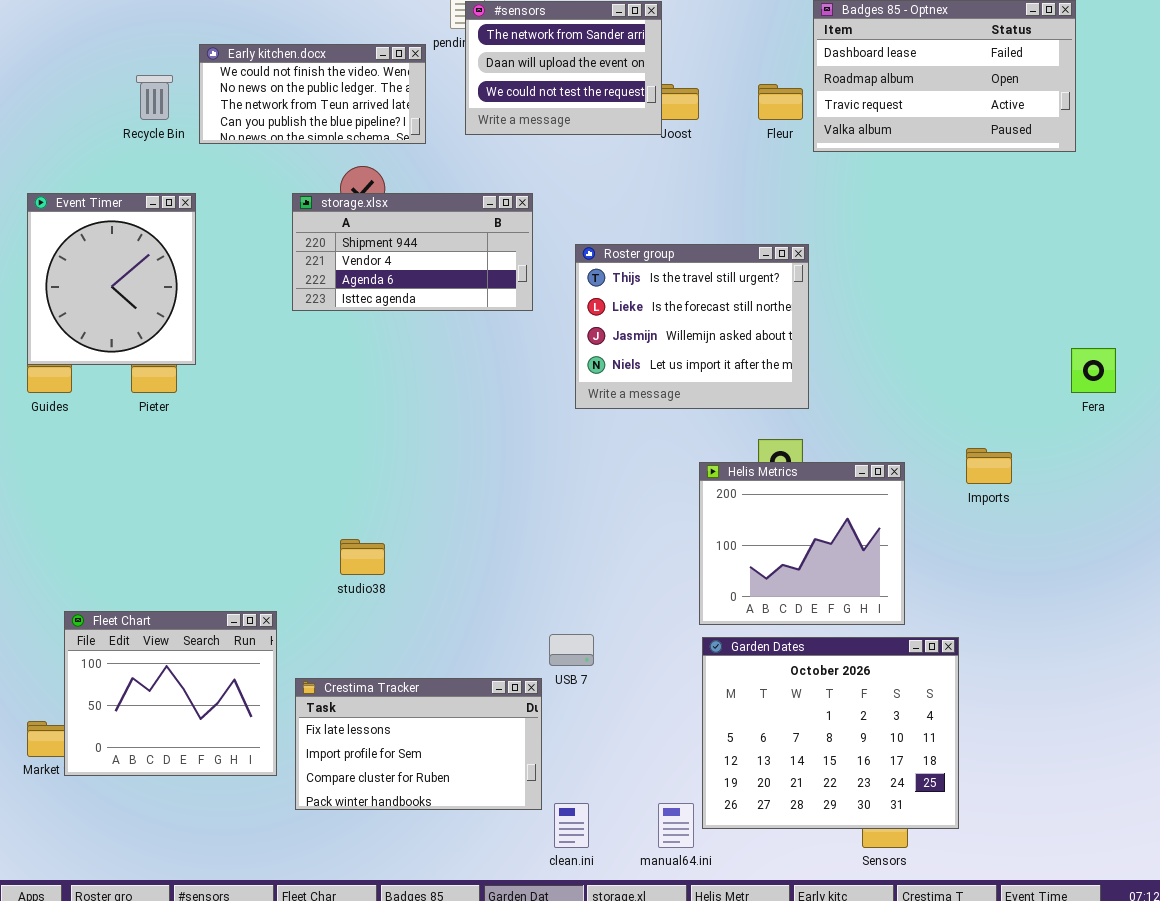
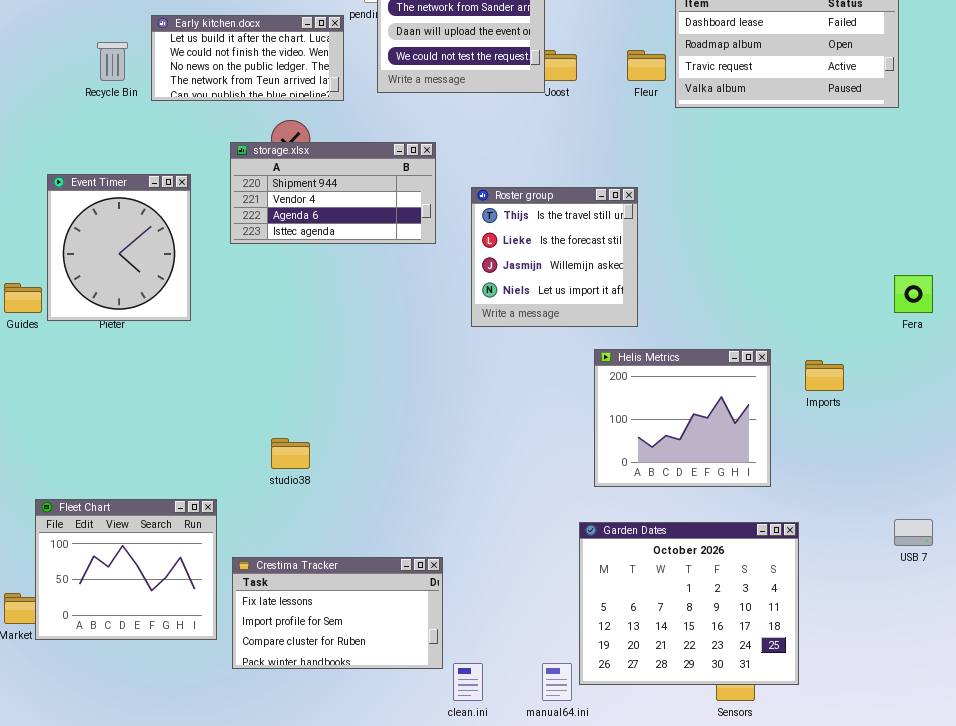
Early kitchen.docx: [199,44,426,144] -> [151,15,344,101], scrolled up 1 row
Event Timer: [27,193,196,365] -> [47,174,191,321], moved
Roster group: [575,244,809,409] -> [471,187,638,327], resized
Helis Metrics: [699,462,905,625] -> [594,349,771,487], moved
USB 7: [549,634,594,666] -> [894,519,933,546], moved

